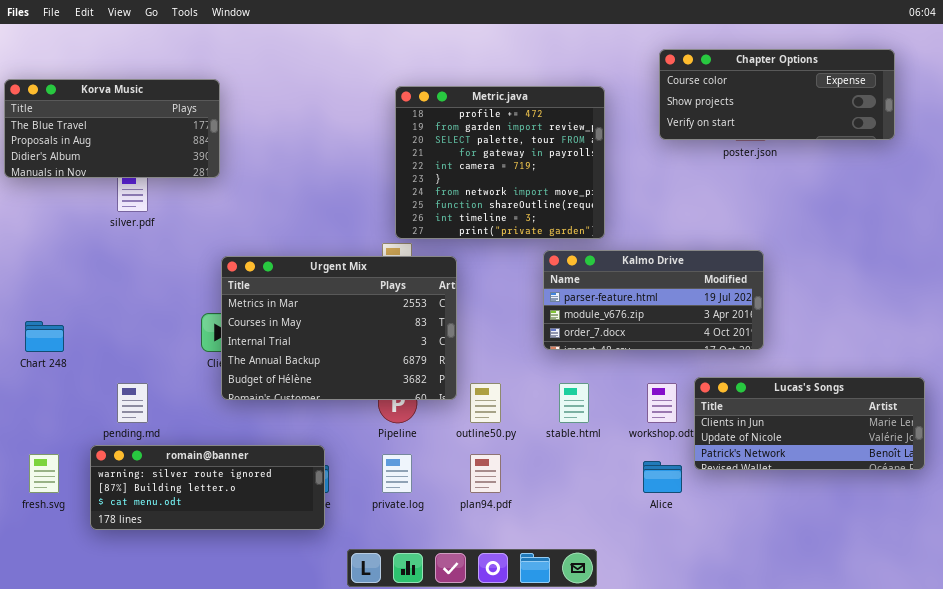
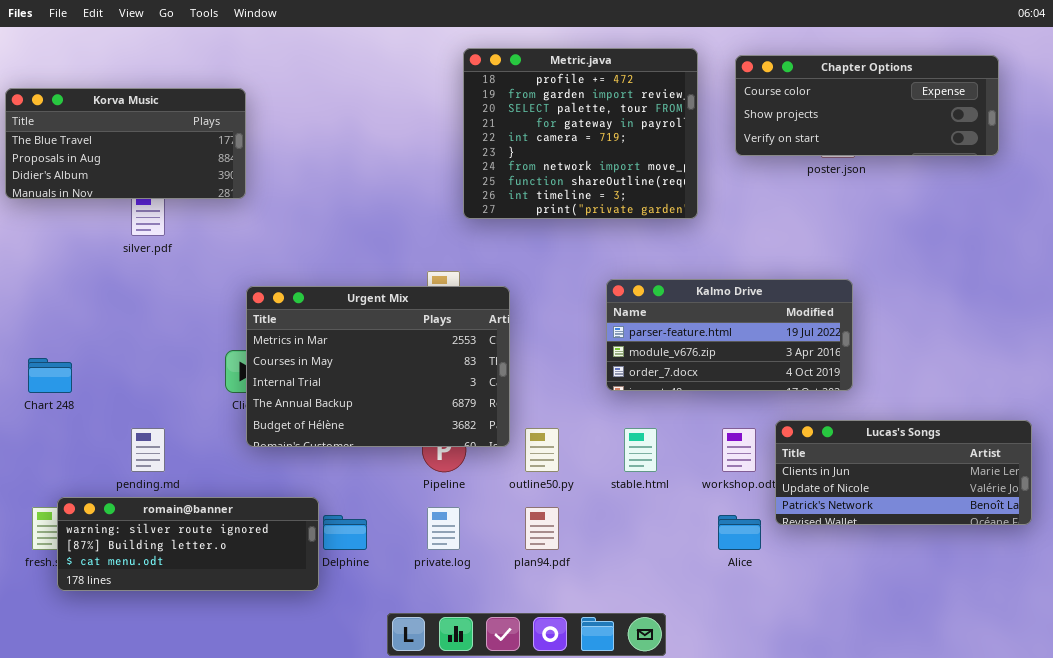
Metric.java: [395,86,605,239] -> [463,48,698,219], moved
romain@banner: [90,445,325,530] -> [57,497,319,591], moved

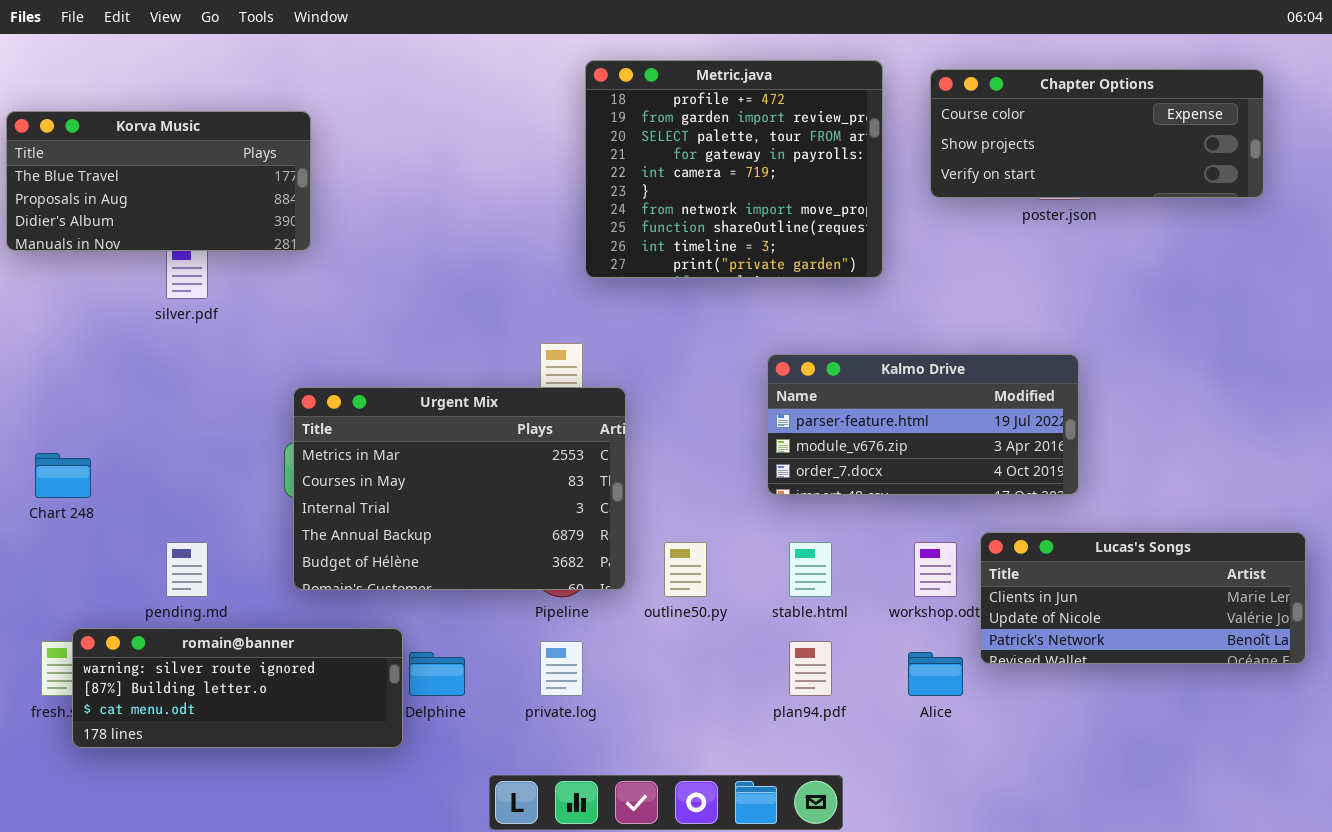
Urgent Mix: [246,286,510,447] -> [293,387,626,590], moved
plan94.pdf: [525,507,559,550] -> [789,641,832,696], moved

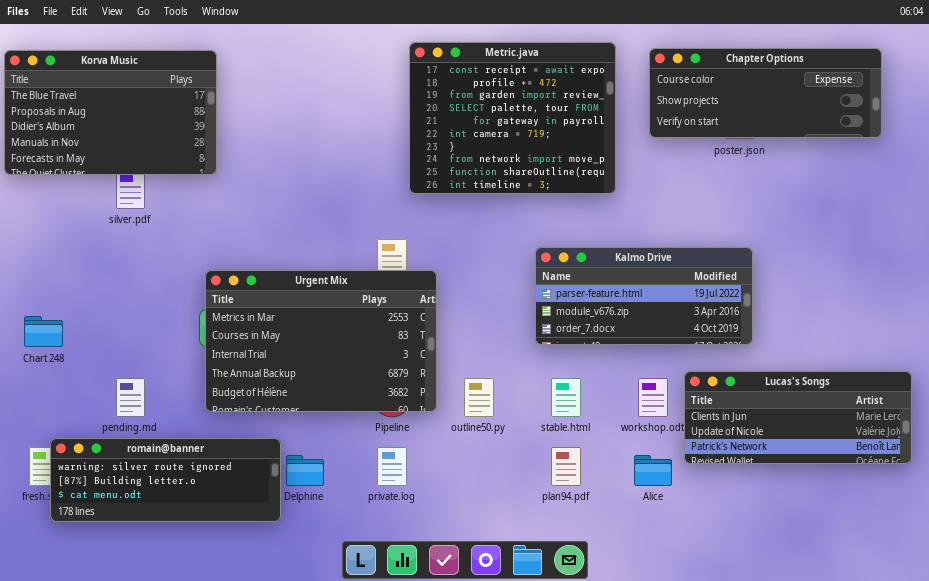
Metric.java: [585,60,883,278] -> [409,42,616,194], scrolled up 1 row
Korva Music: [6,111,311,251] -> [4,50,217,175], resized

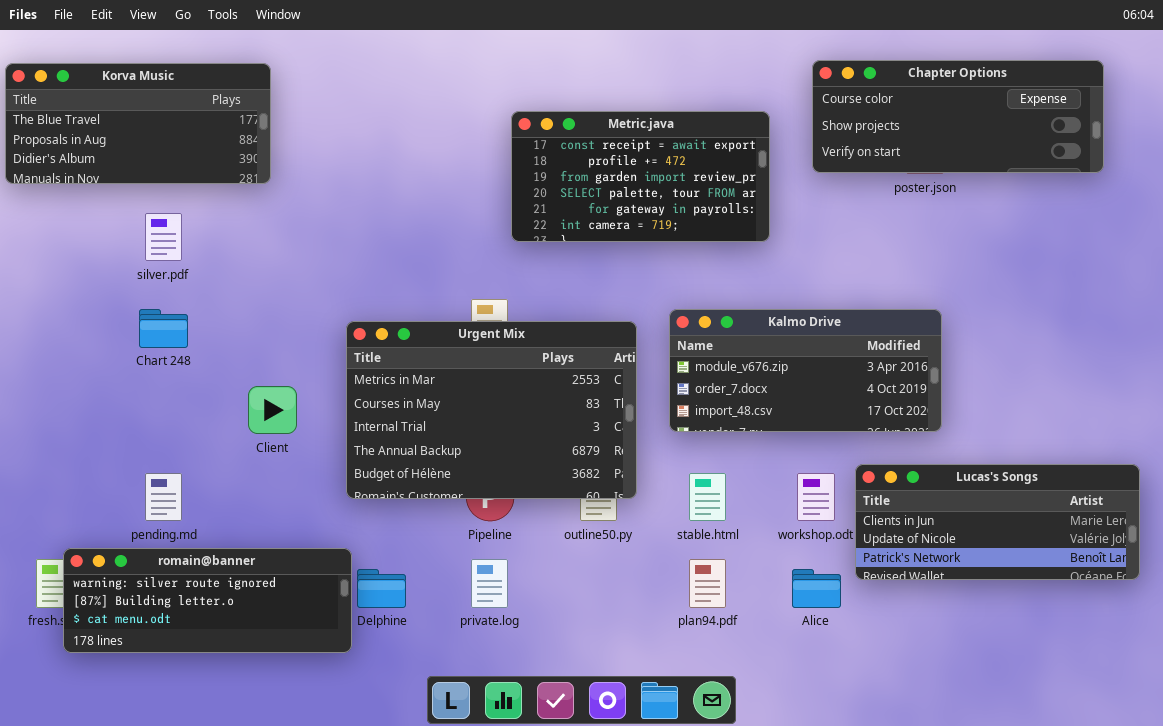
Metric.java: [409,42,616,194] -> [511,111,770,242], resized
Korva Music: [4,50,217,175] -> [5,63,271,184], resized
Kalmo Drive: [535,247,753,345] -> [669,309,942,432], scrolled down 1 row
Urgent Mix: [205,270,437,412] -> [346,321,637,499], moved
Chart 248: [24,316,63,347] -> [139,309,188,348], moved

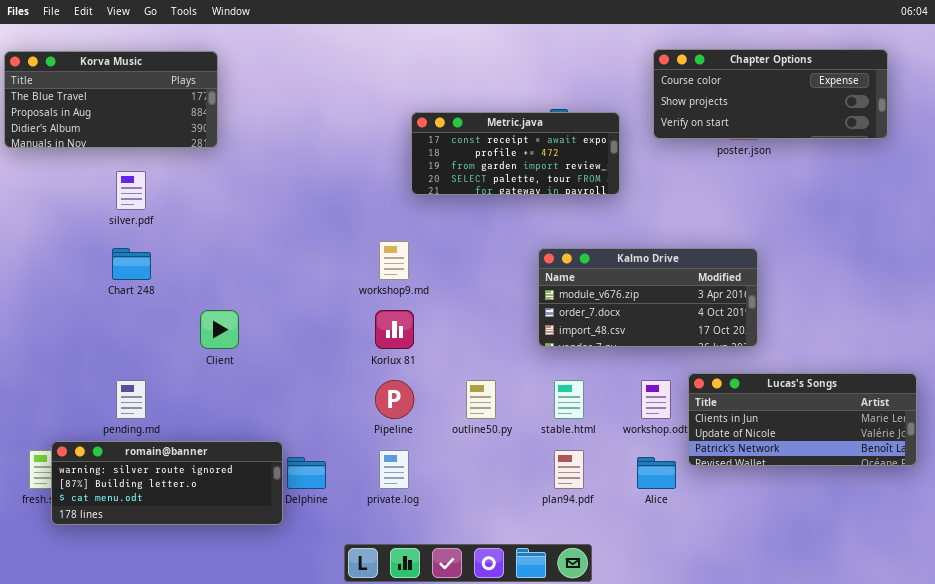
Metric.java: [511,111,770,242] -> [411,112,620,195], resized
Urgent Mix: [346,321,637,499] -> none, closed

